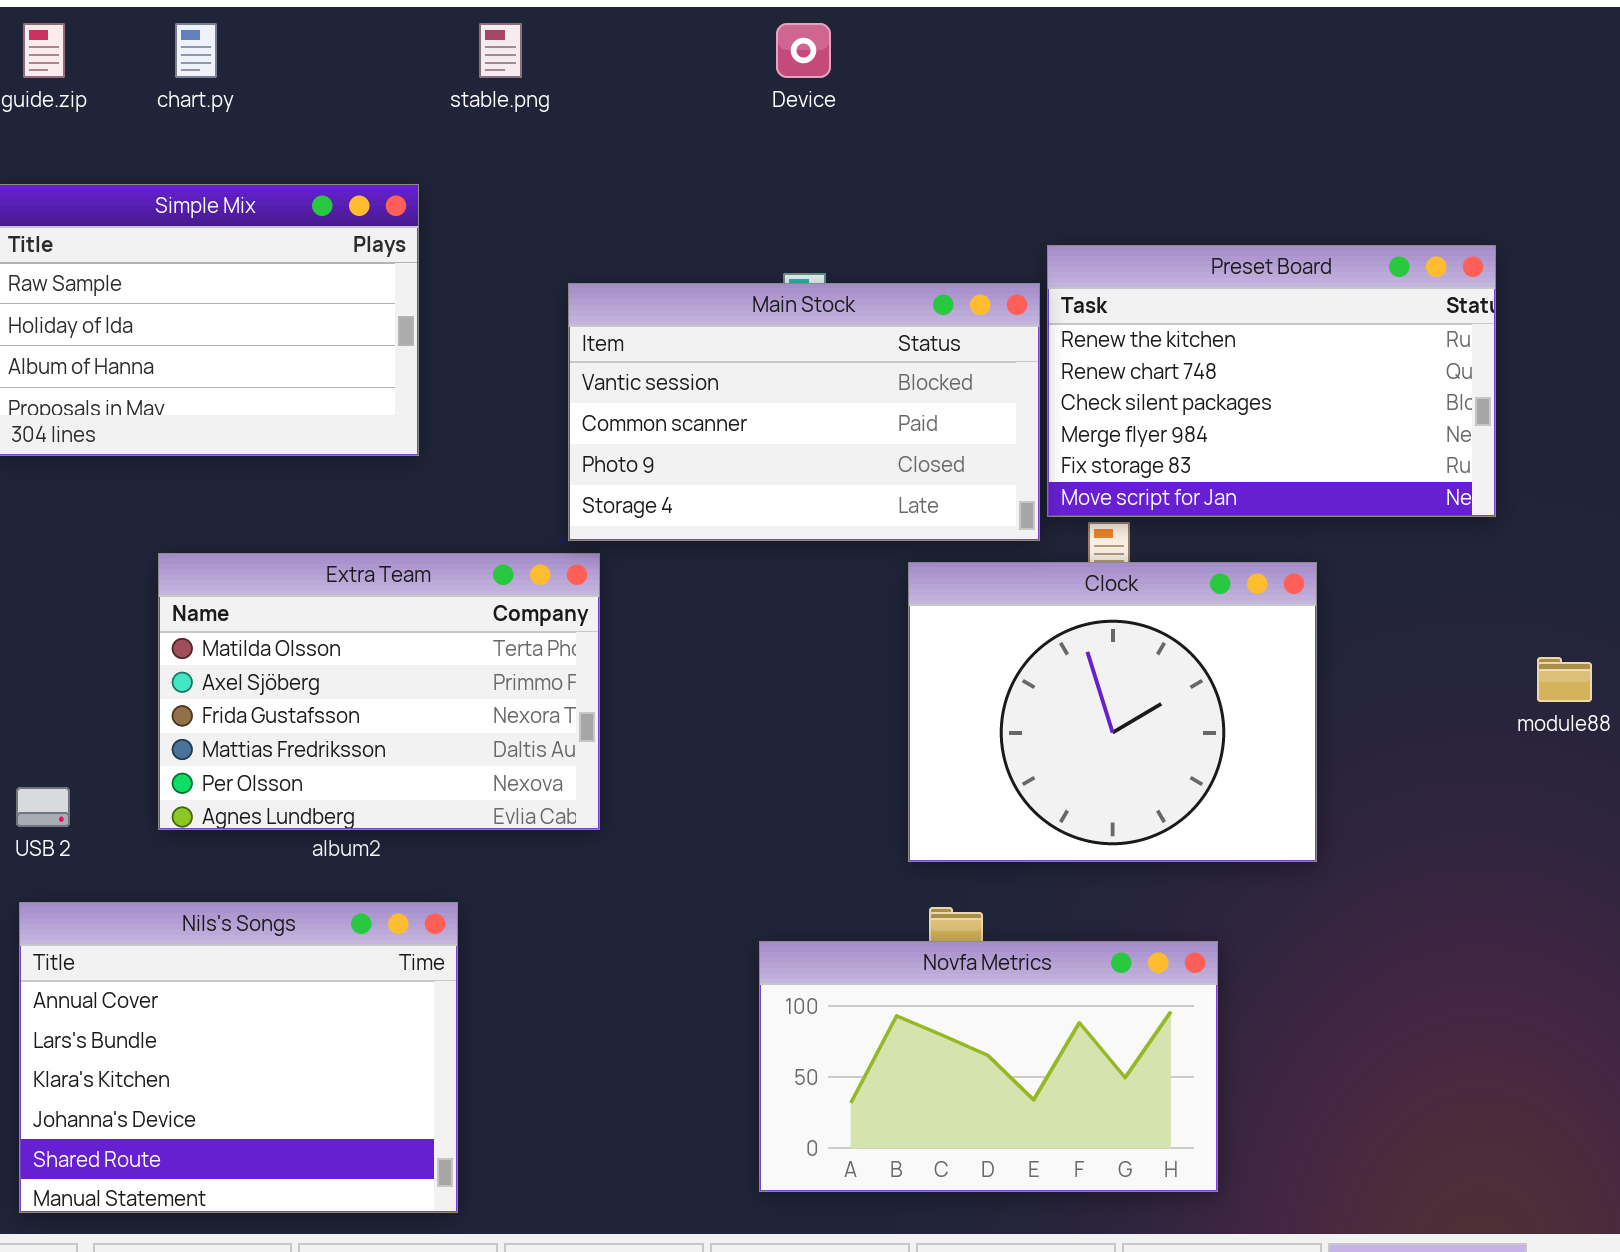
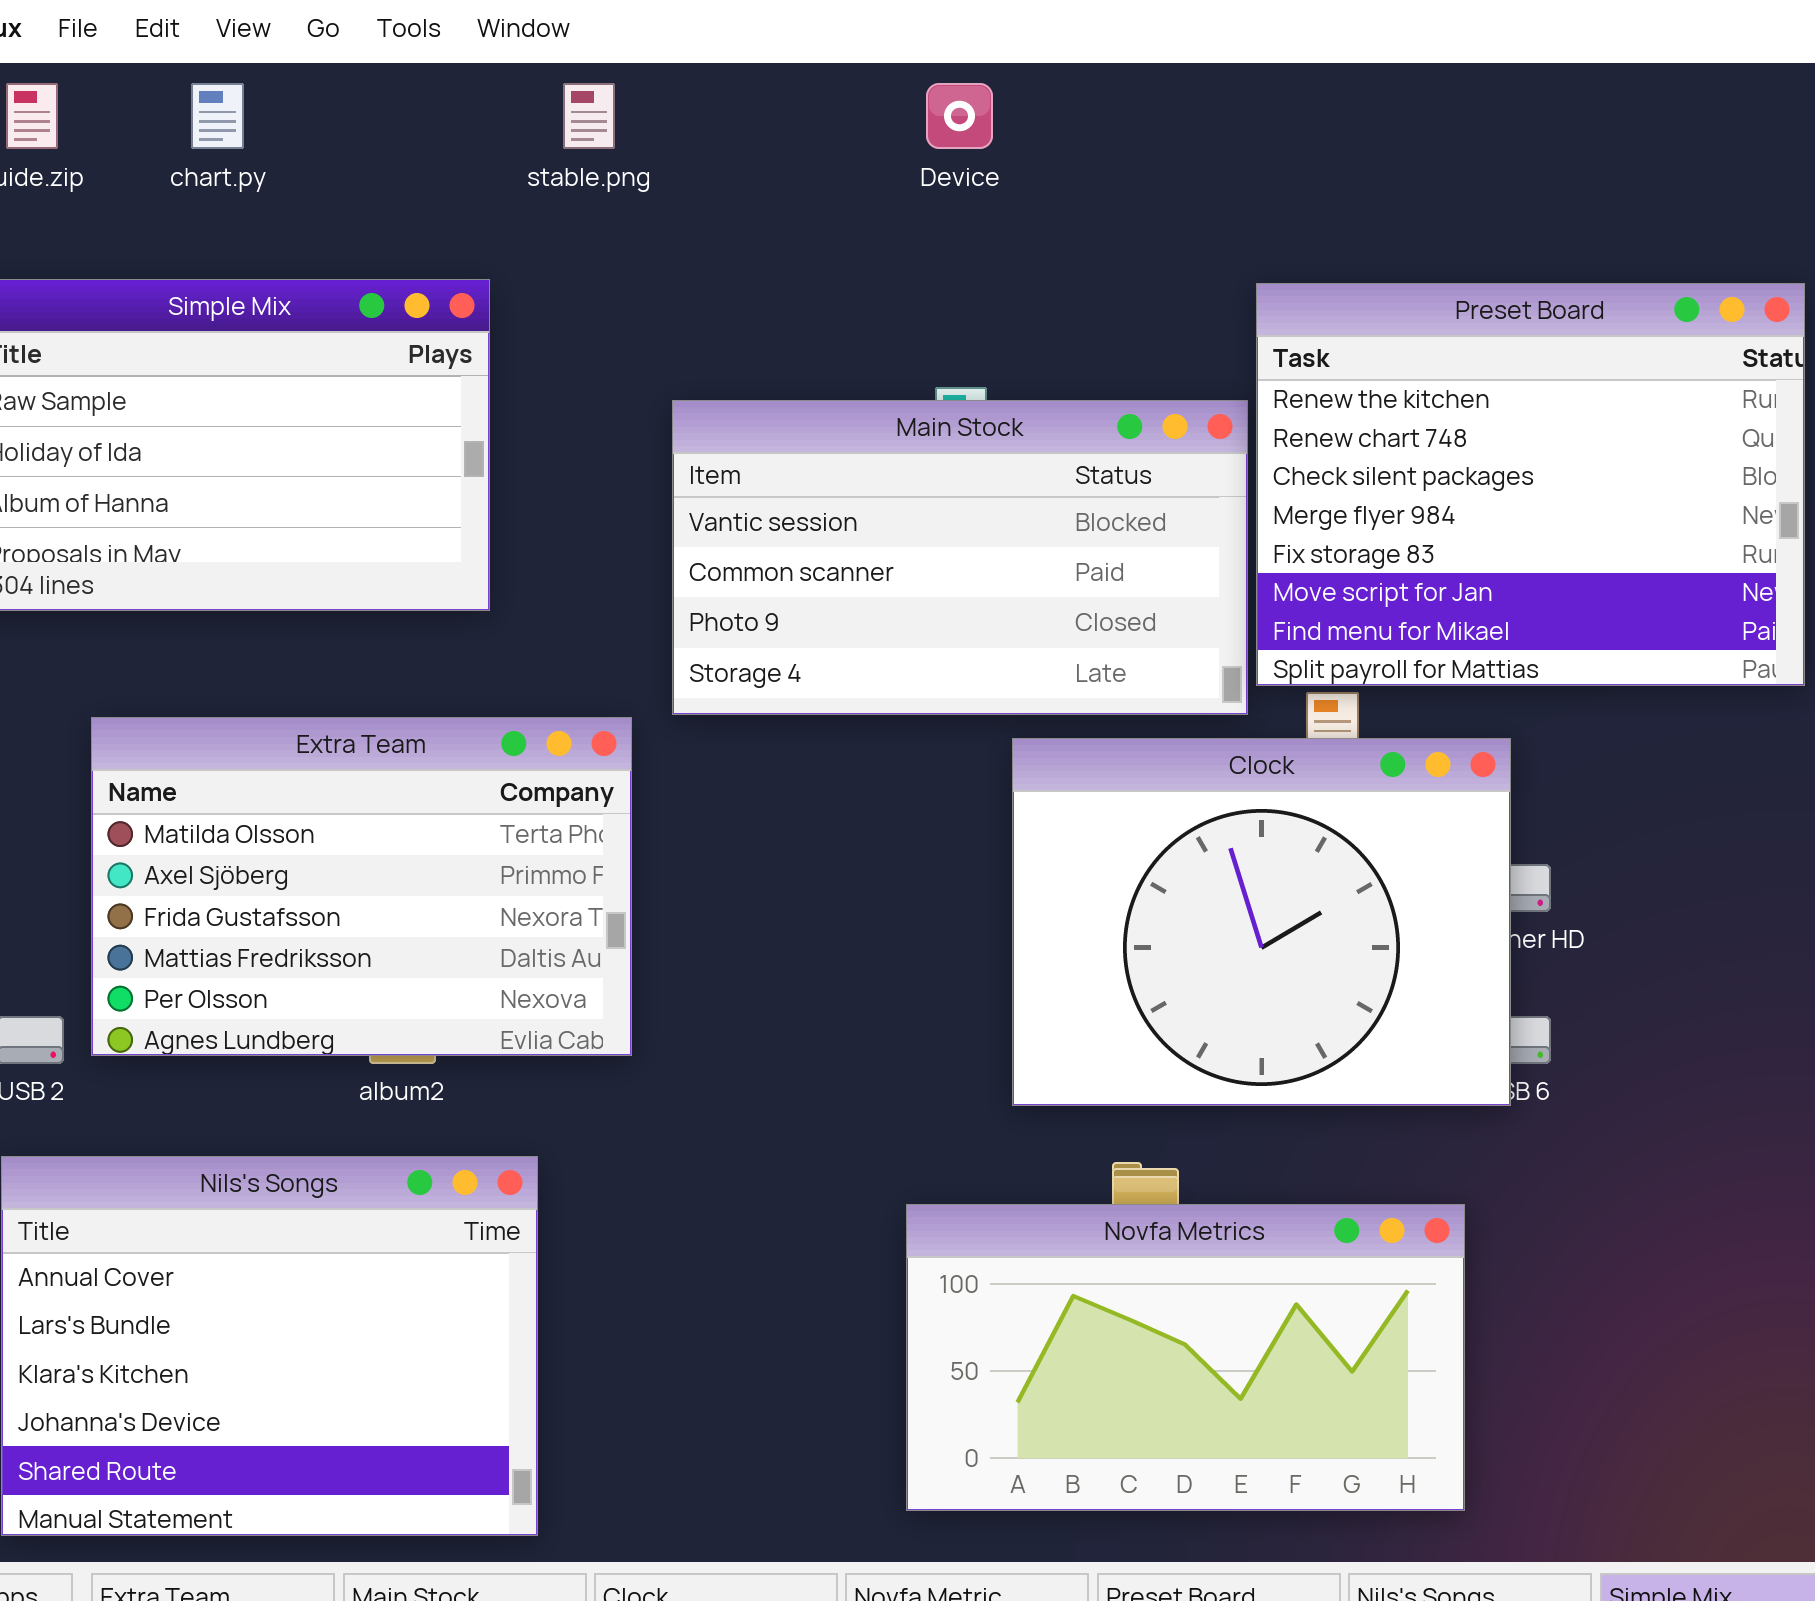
Preset Board: [1047,245,1496,517] -> [1256,283,1805,686], resized
Extra Team: [158,553,600,830] -> [91,717,632,1056], moved
Clock: [908,562,1317,862] -> [1012,738,1511,1106], moved

